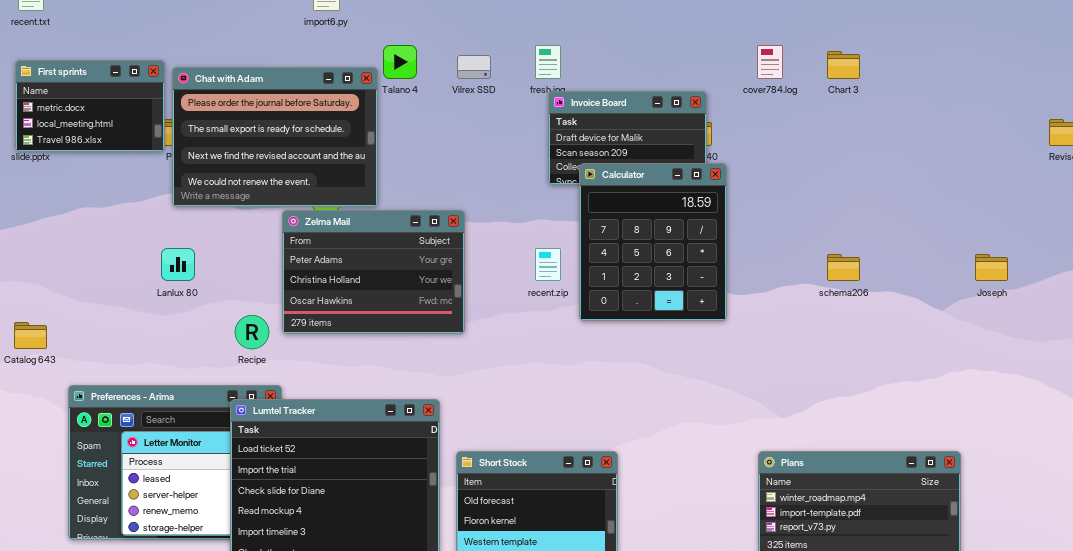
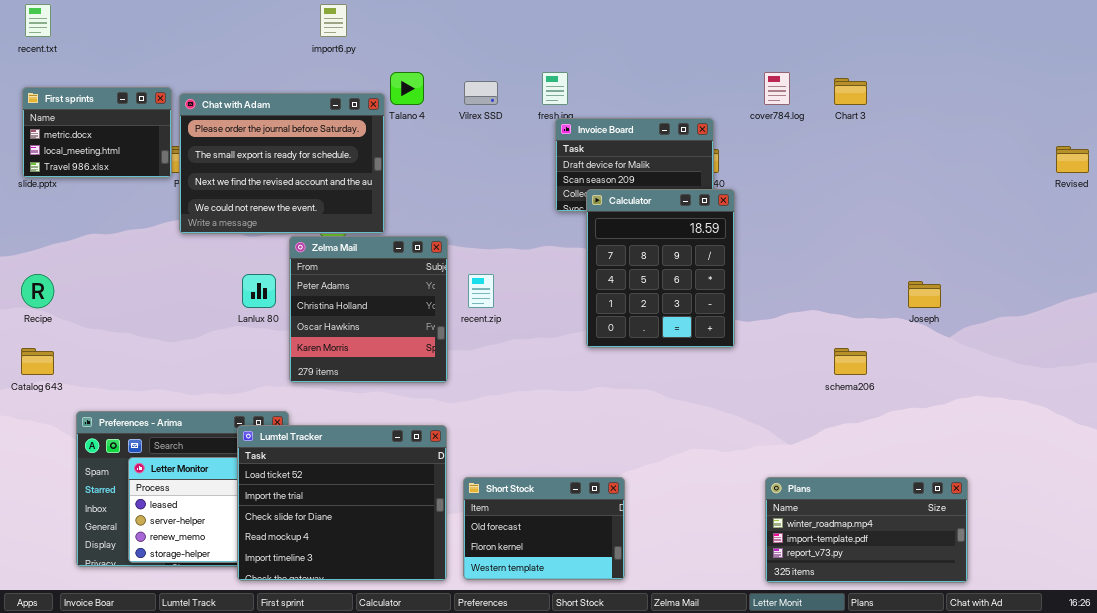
Zelma Mail: [282,210,465,334] -> [289,236,448,383], resized
Lanlux 80: [161,248,195,281] -> [242,274,276,308], moved
recent.zip: [535,248,561,281] -> [468,274,494,308], moved
schema206: [827,254,860,281] -> [834,348,867,375], moved
Joseph: [975,254,1008,281] -> [908,281,941,308], moved
Recipe: [235,315,269,349] -> [21,274,54,308], moved

